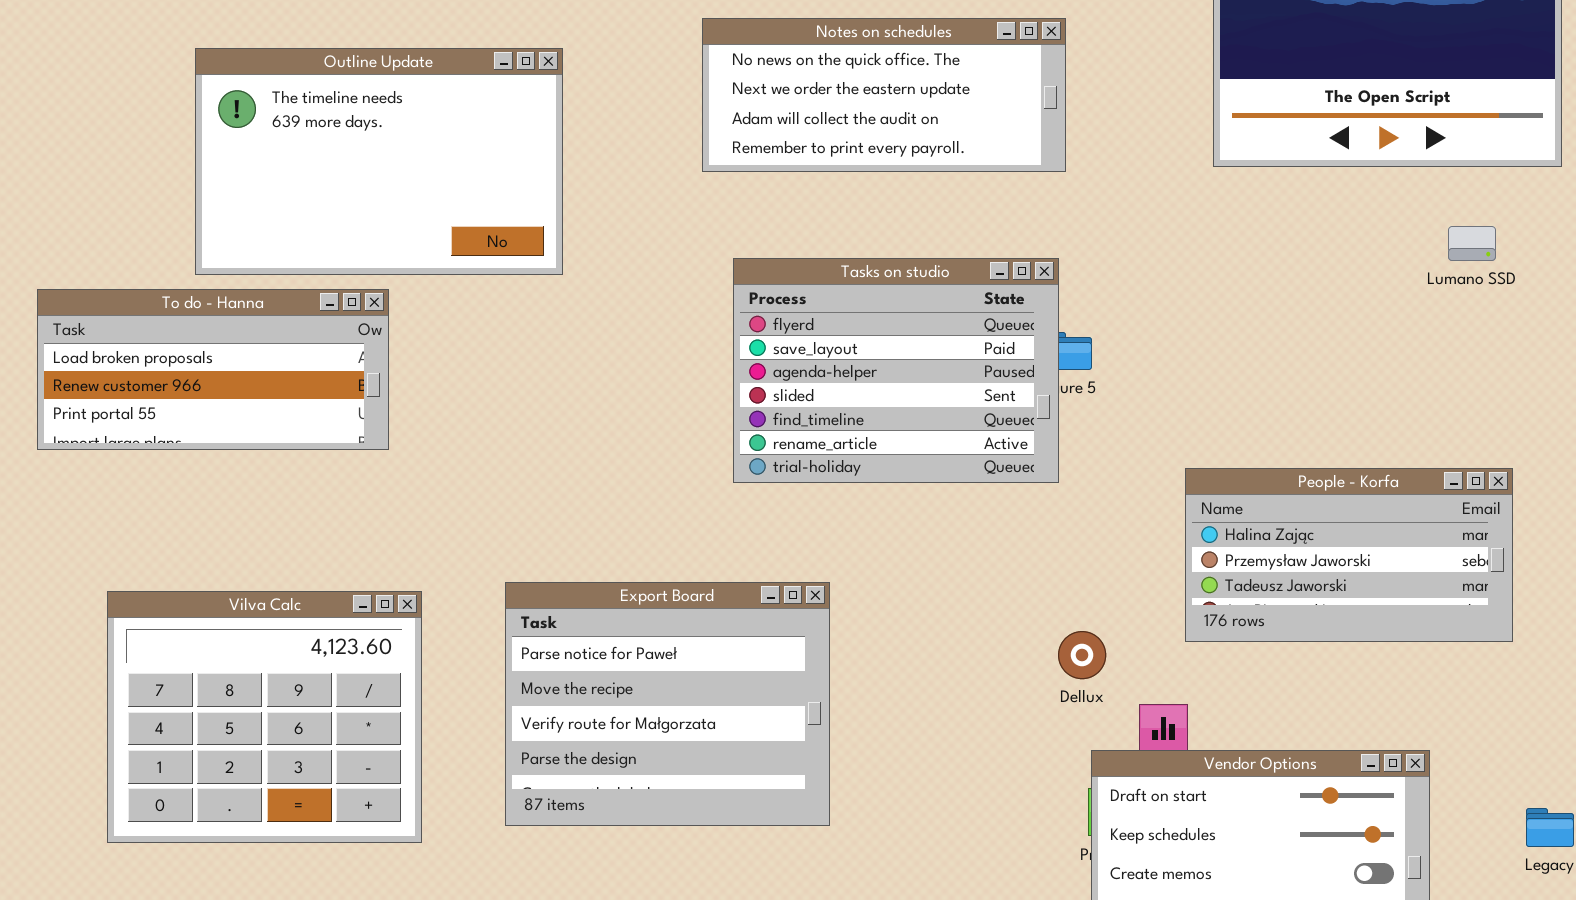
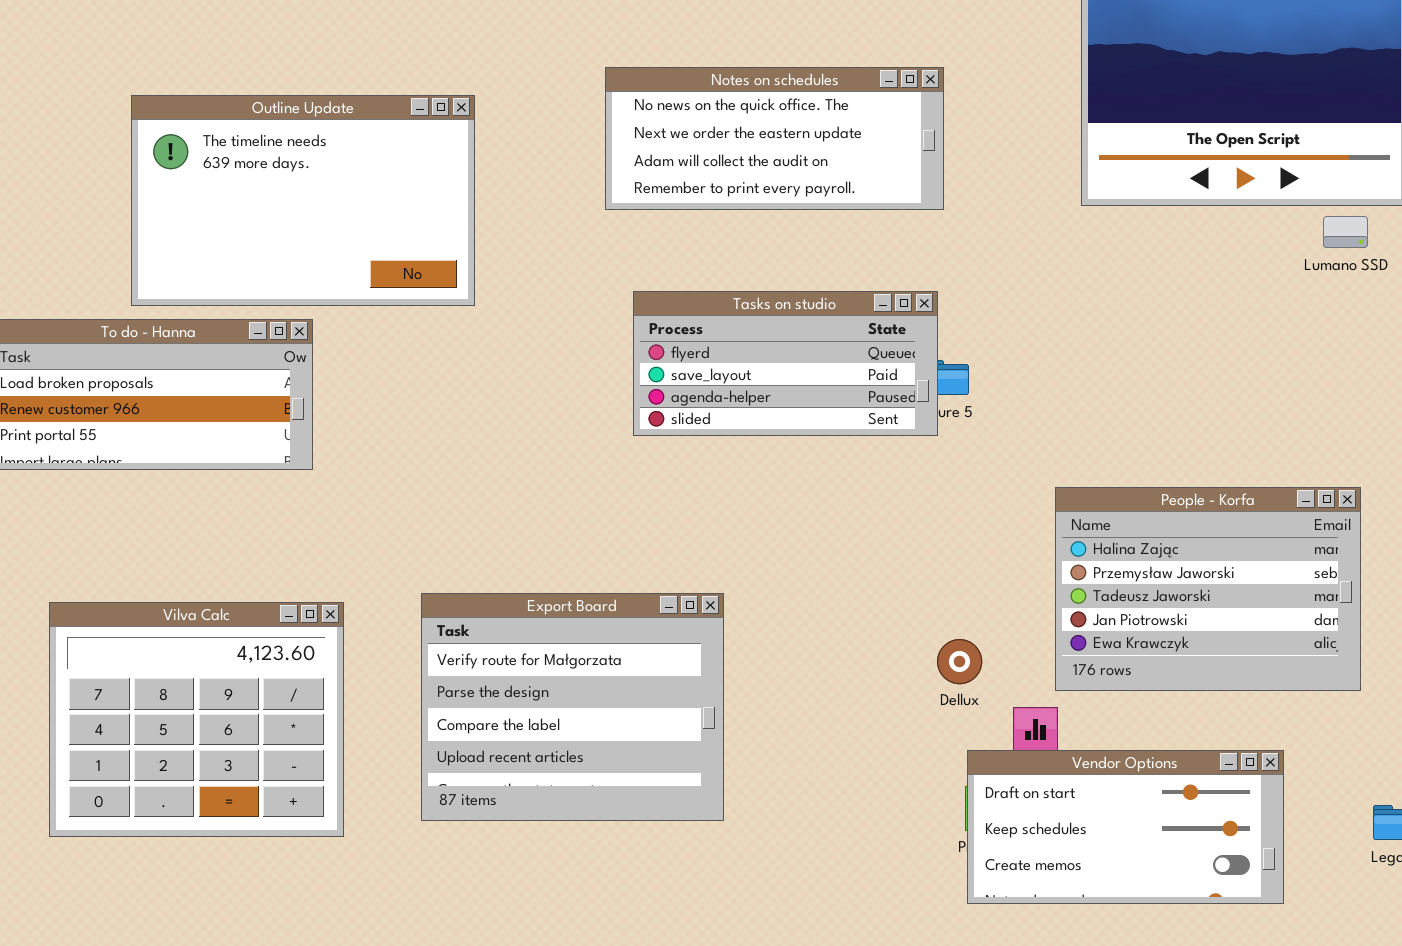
Lumano SSD: [1448,226,1496,261] -> [1323,216,1368,248], moved
Tasks on studio: [733,258,1059,483] -> [633,291,938,436], resized
People - Korfa: [1185,468,1513,642] -> [1055,487,1361,691], resized
Export Board: [505,582,830,826] -> [421,593,724,821], scrolled down 2 rows

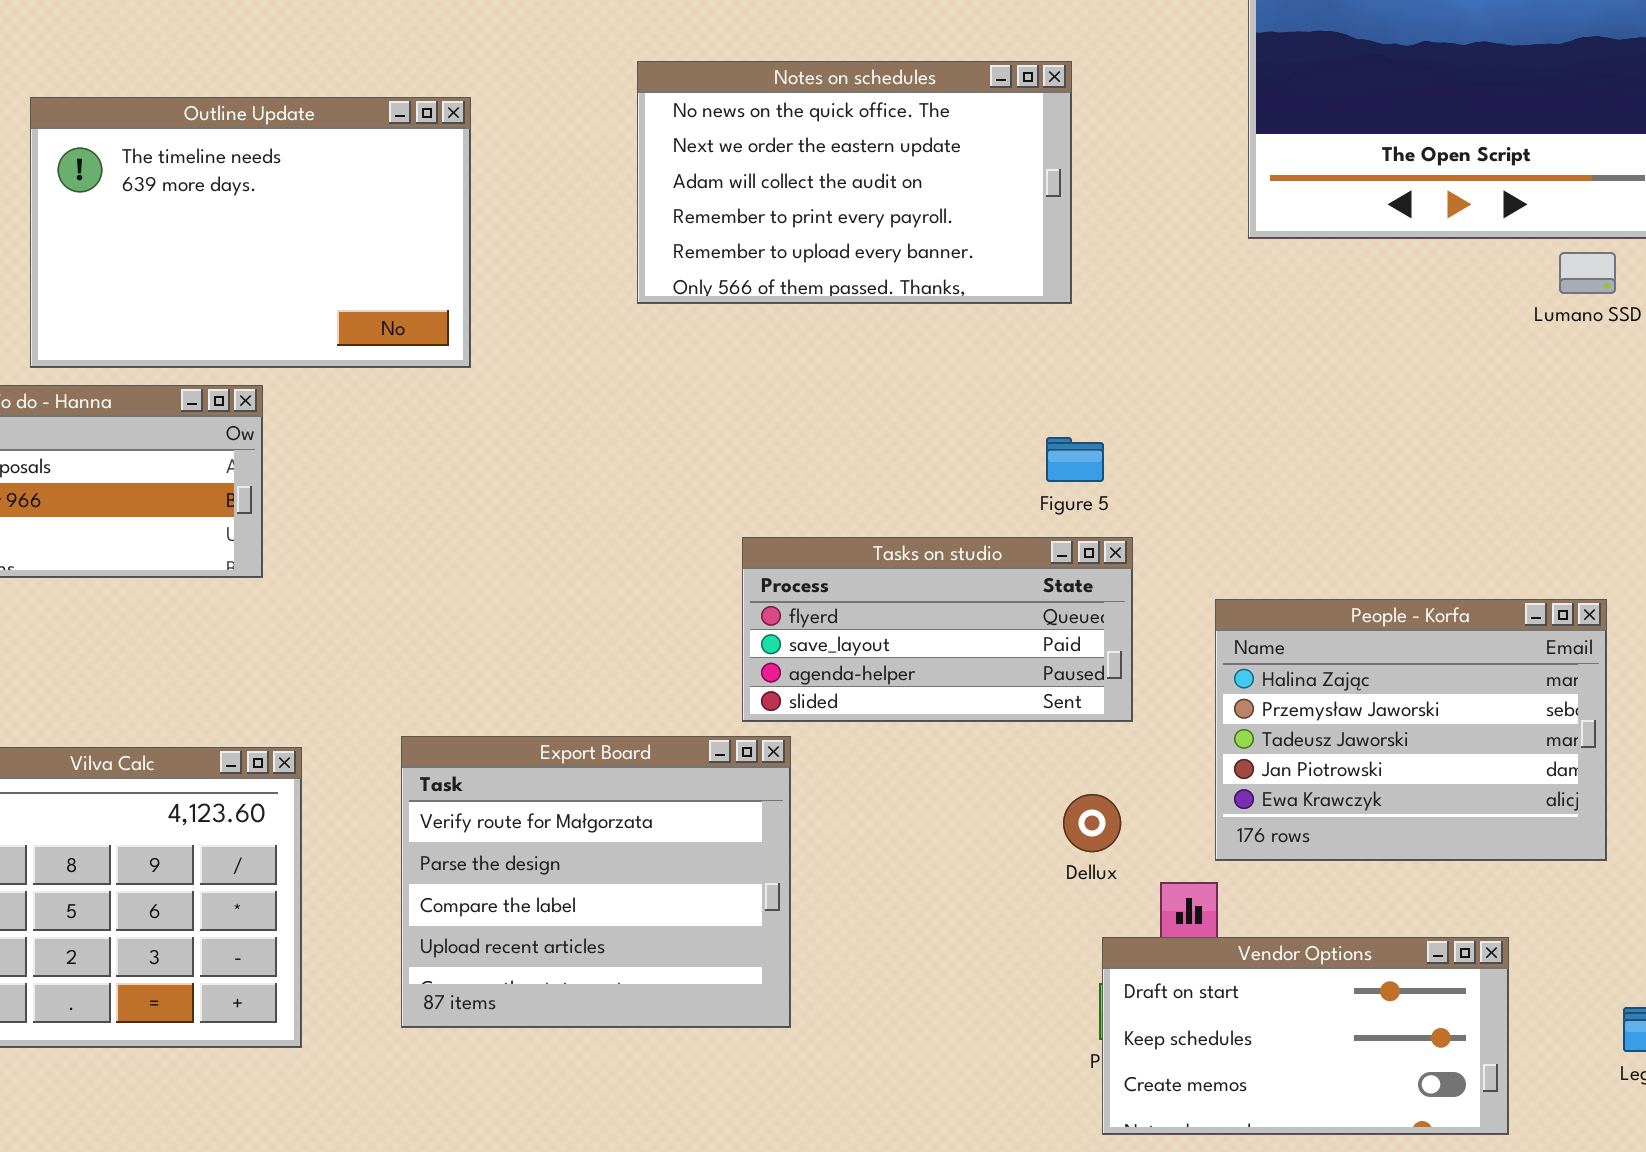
Notes on schedules: [605,67,944,210] -> [637,61,1072,304], resized
Tasks on studio: [633,291,938,436] -> [742,537,1133,722], moved

